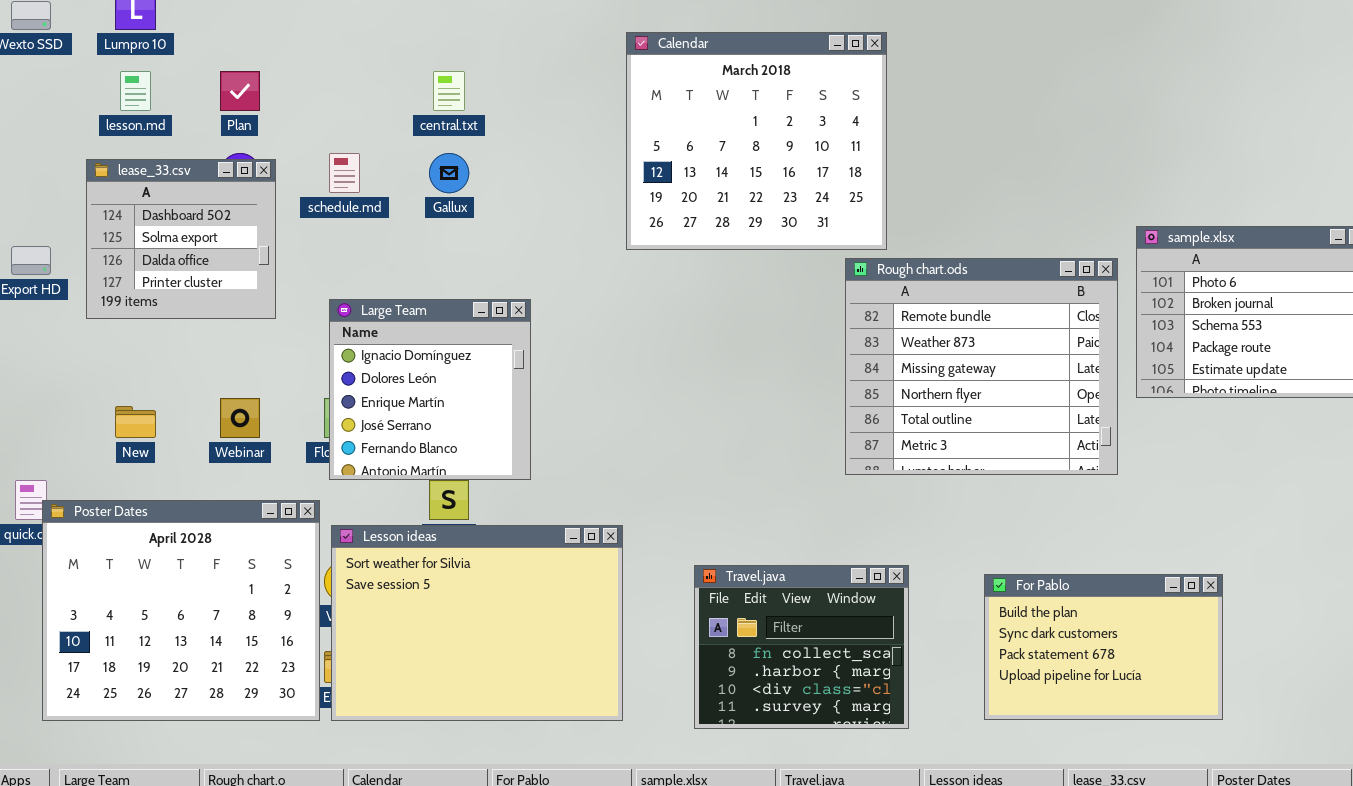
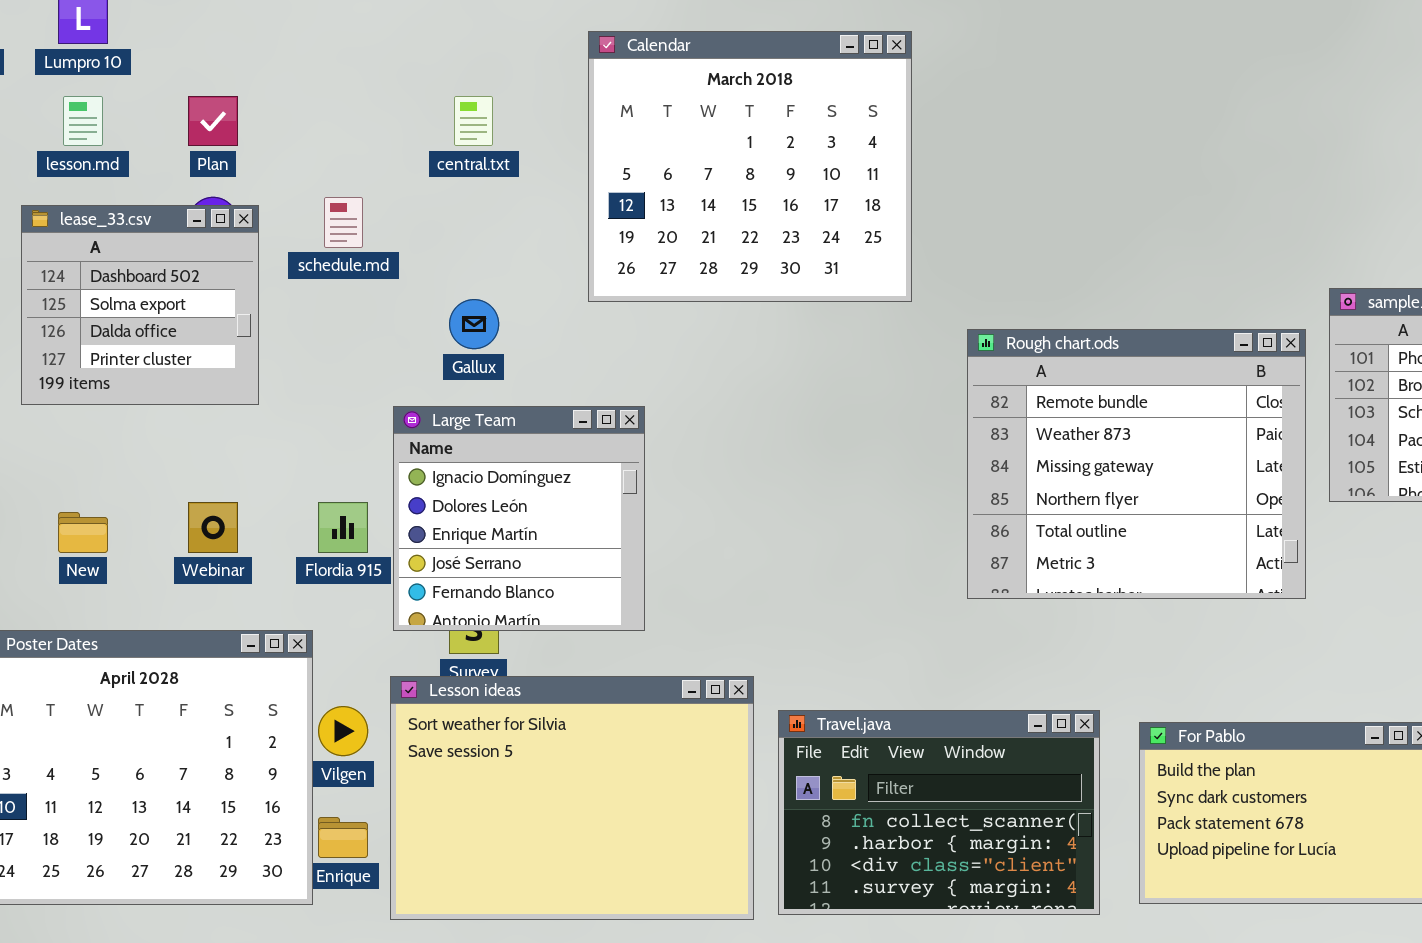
Calendar: [626,32,887,250] -> [588,31,912,302], moved
Gallux: [429,153,469,193] -> [449,299,499,349], moved
Large Team: [329,299,531,480] -> [393,406,645,631], moved
Lesson ideas: [331,525,623,721] -> [390,676,754,920], moved
Travel.java: [694,565,909,729] -> [778,710,1100,915], resized

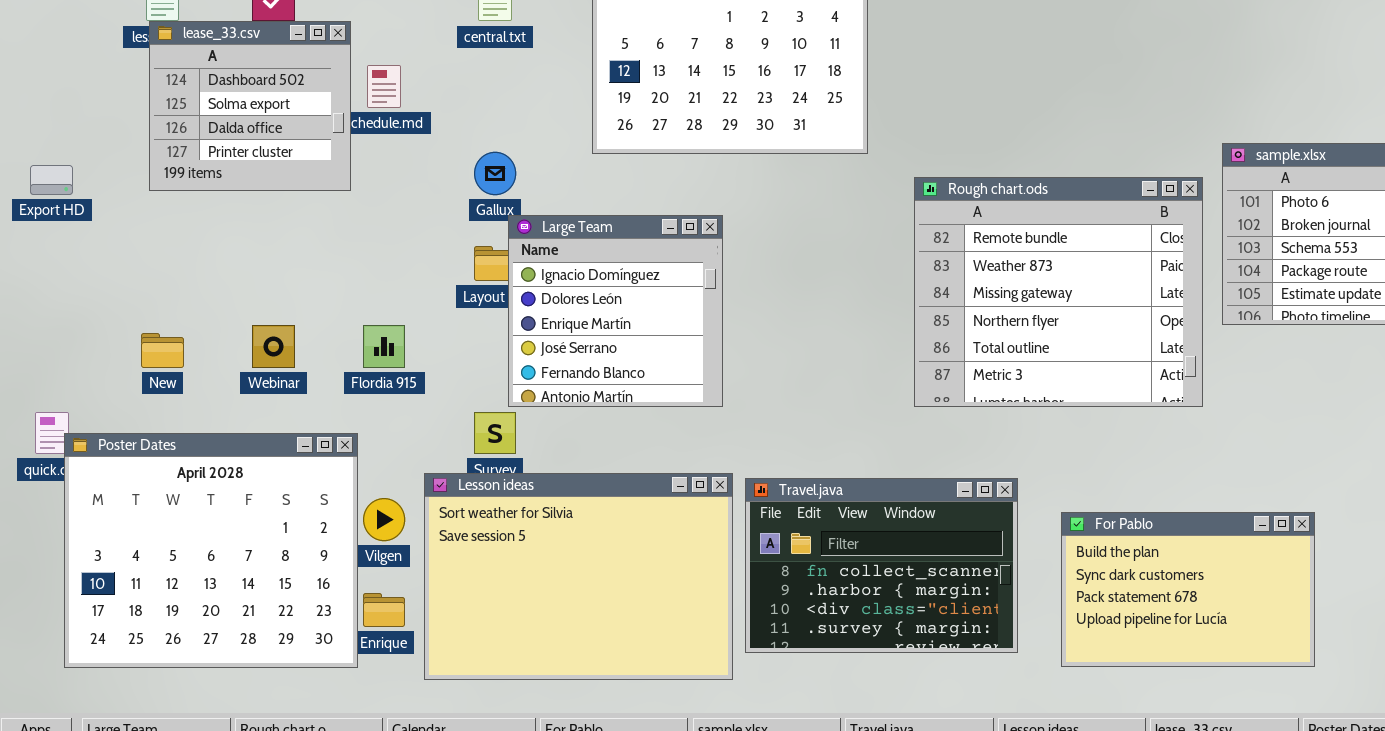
lease_33.csv: [21,205,259,405] -> [149,21,351,191], moved
Large Team: [393,406,645,631] -> [508,215,723,407], moved
Travel.java: [778,710,1100,915] -> [745,478,1018,653], moved

